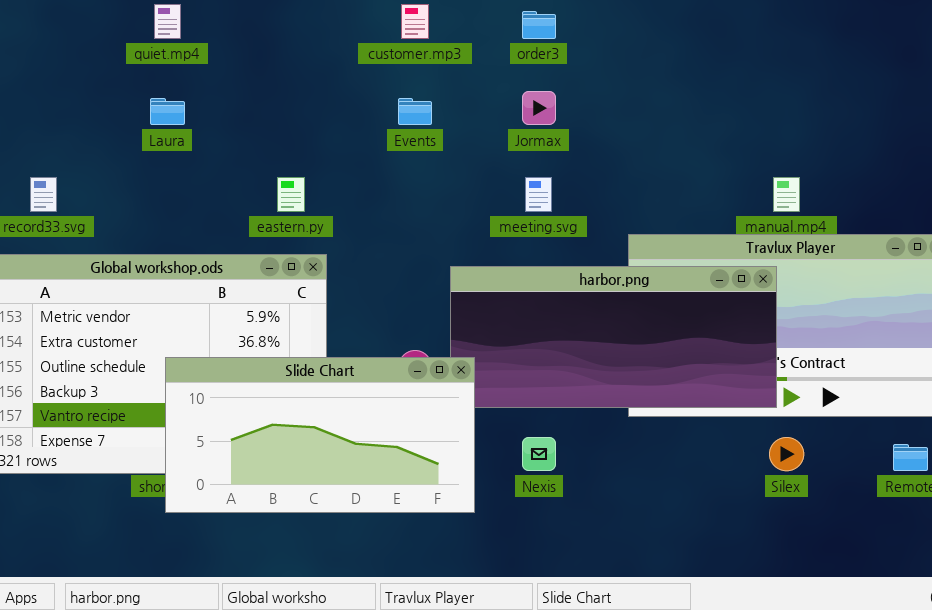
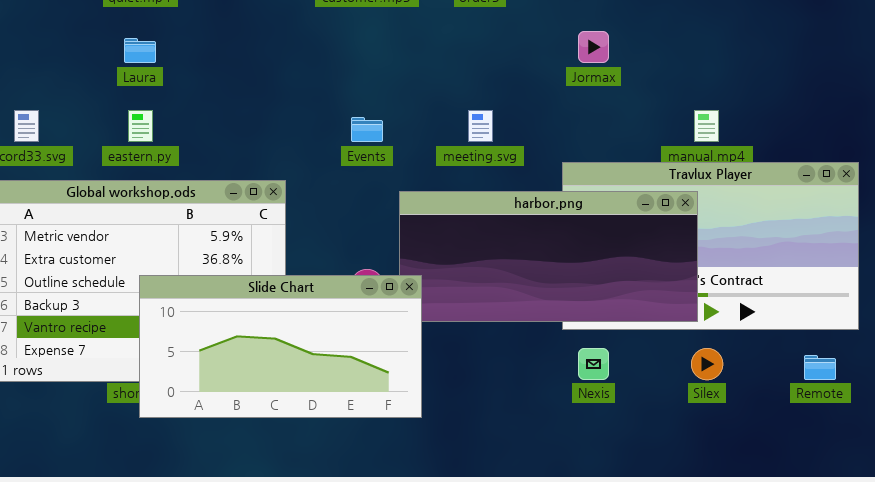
Jormax: [522,91,556,125] -> [578,31,609,63], moved
Events: [398,98,432,125] -> [351,117,383,142], moved
eastern.py: [277,177,305,212] -> [128,110,153,142], moved
Nexis: [522,437,556,471] -> [578,348,609,380], moved

